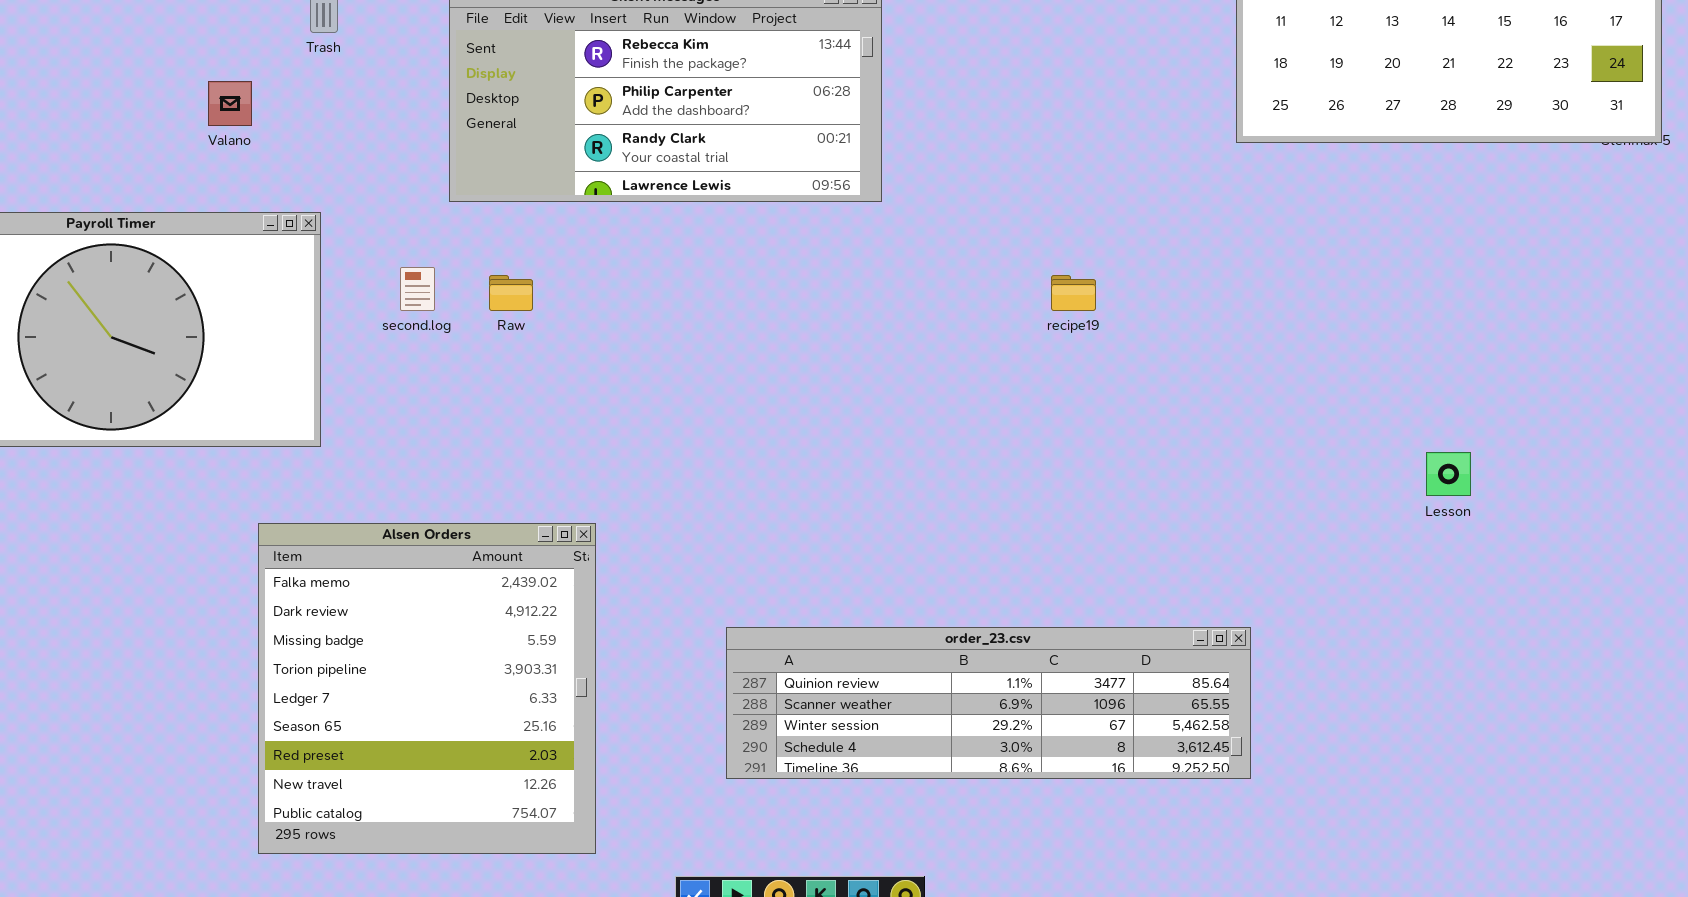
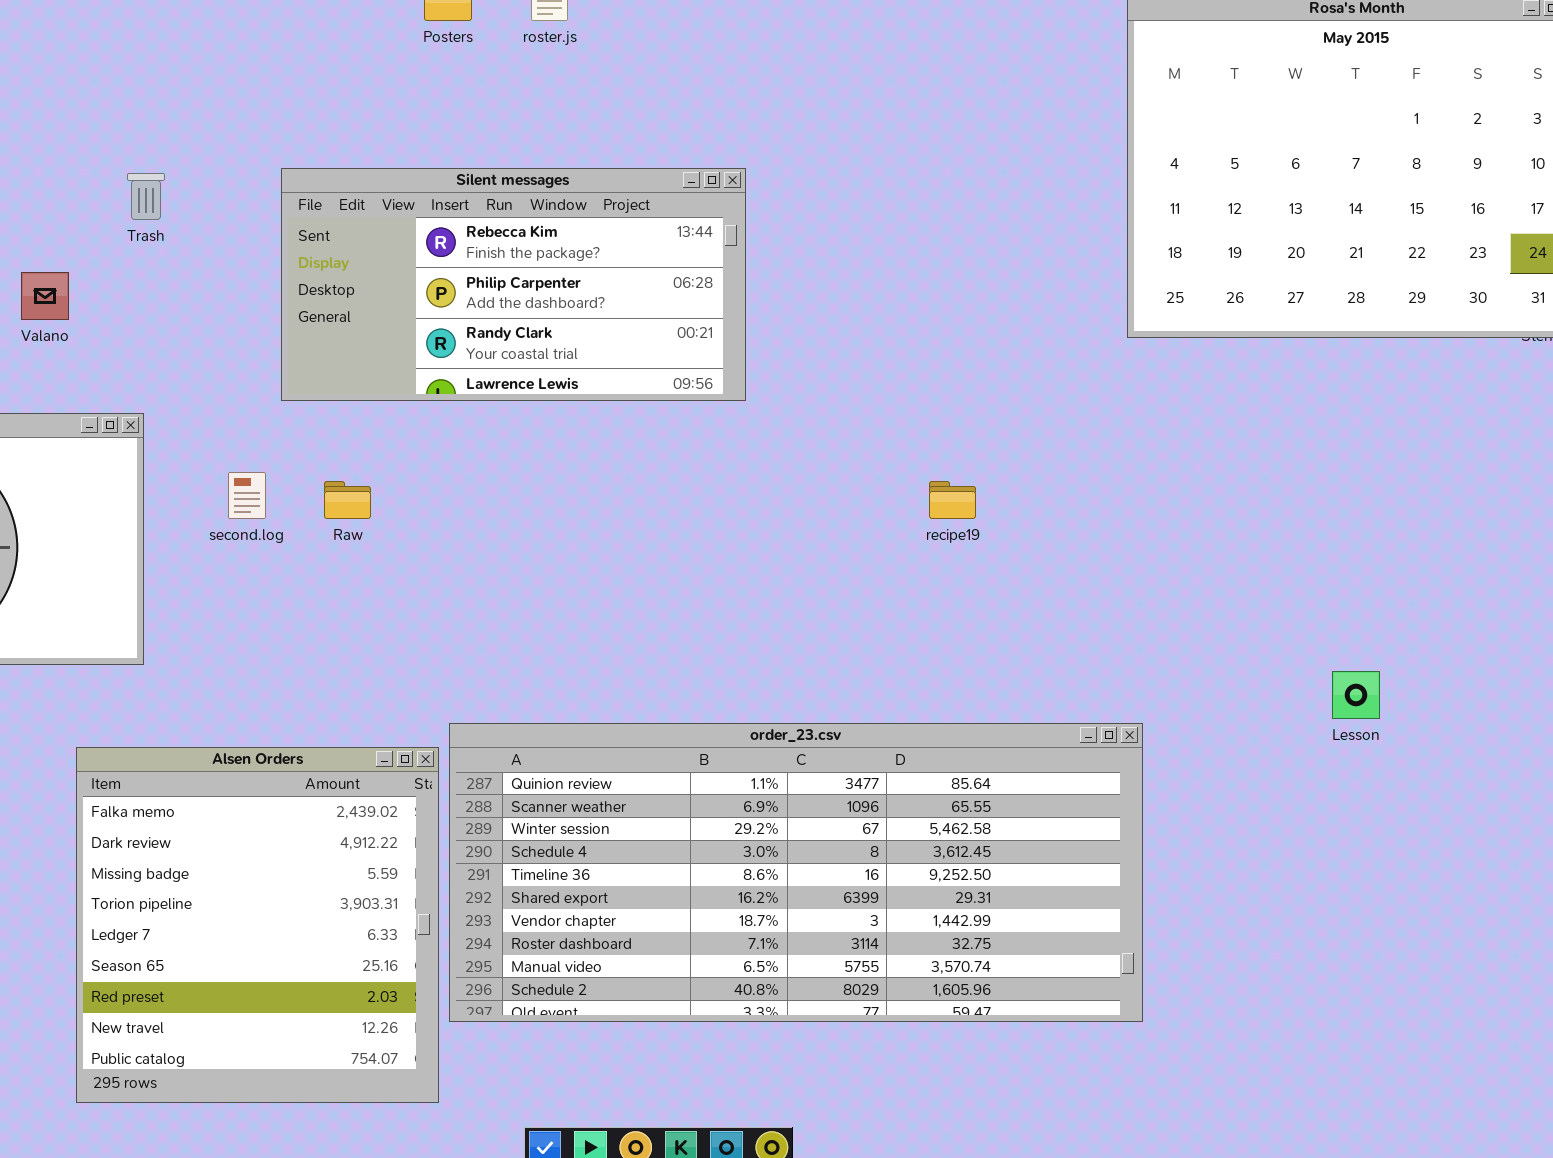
order_23.csv: [726,627,1251,779] -> [449,723,1143,1022], resized

